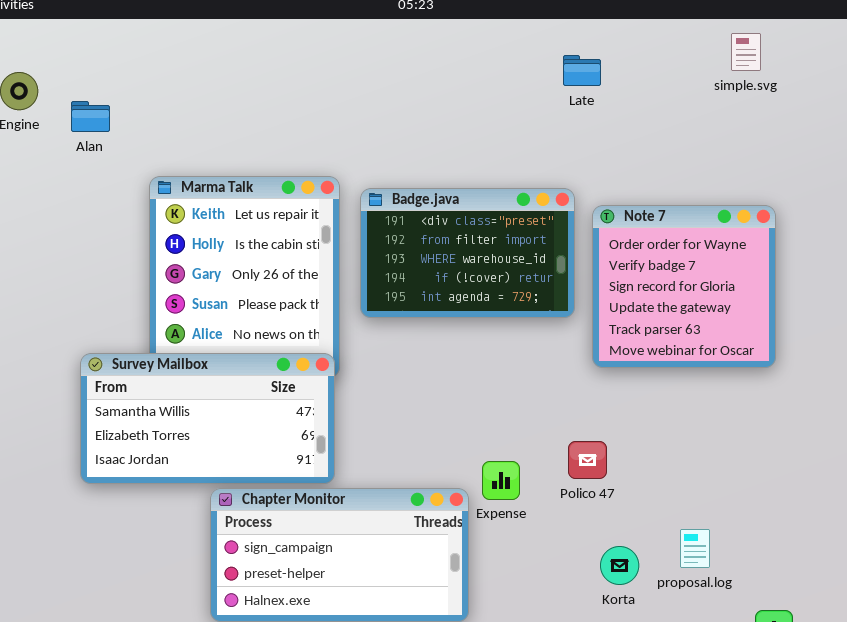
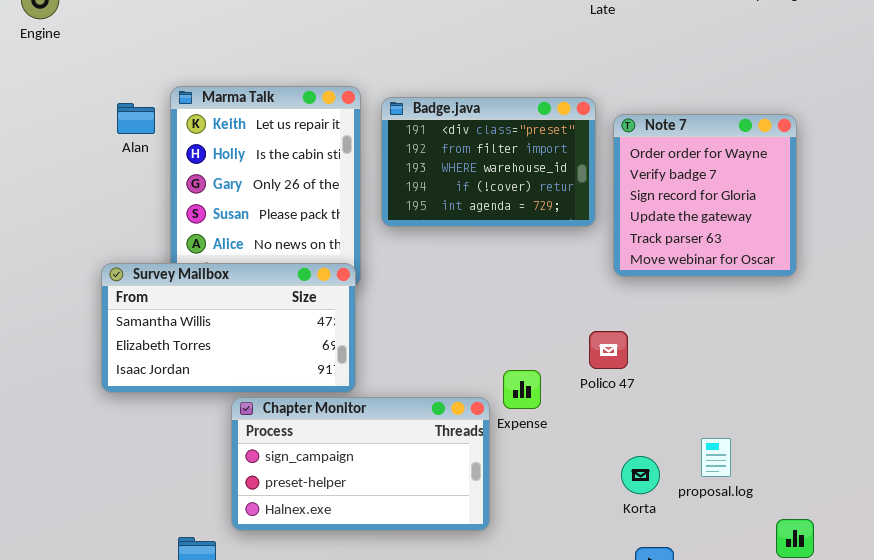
Alan: [71,101,110,132] -> [117,103,155,134], moved
Polico 47: [568,441,607,479] -> [589,331,628,369], moved

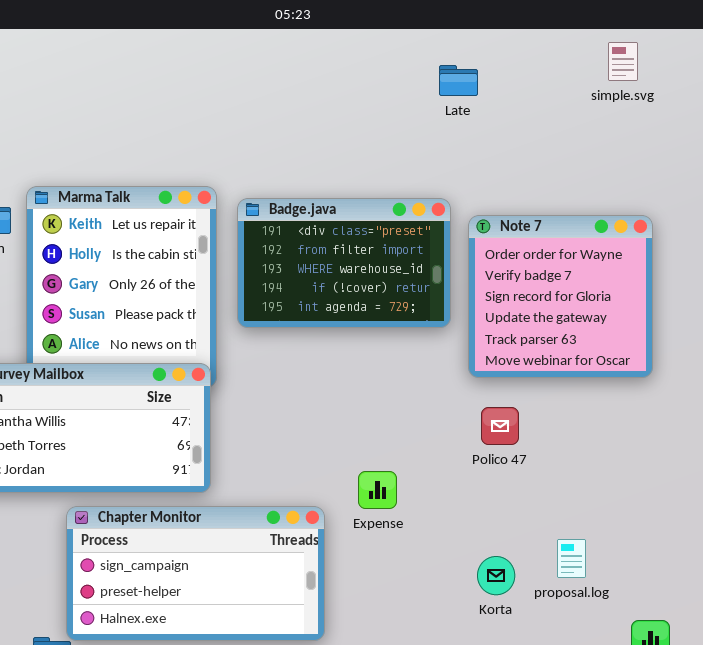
Polico 47: [589,331,628,369] -> [481,407,519,445], moved
Chapter Monitor: [231,397,490,531] -> [66,506,325,641], moved

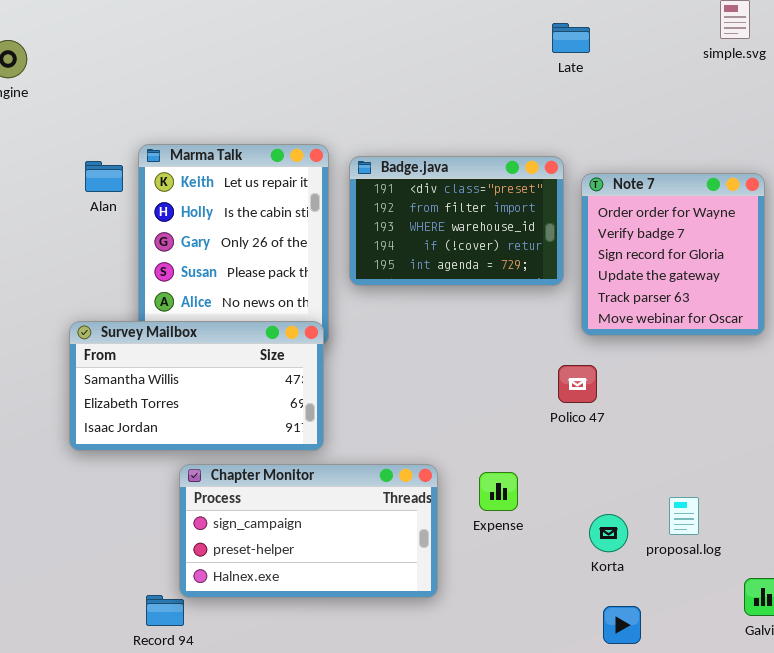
Polico 47: [481,407,519,445] -> [558,365,597,403], moved
Expense: [358,471,397,509] -> [479,472,518,511], moved

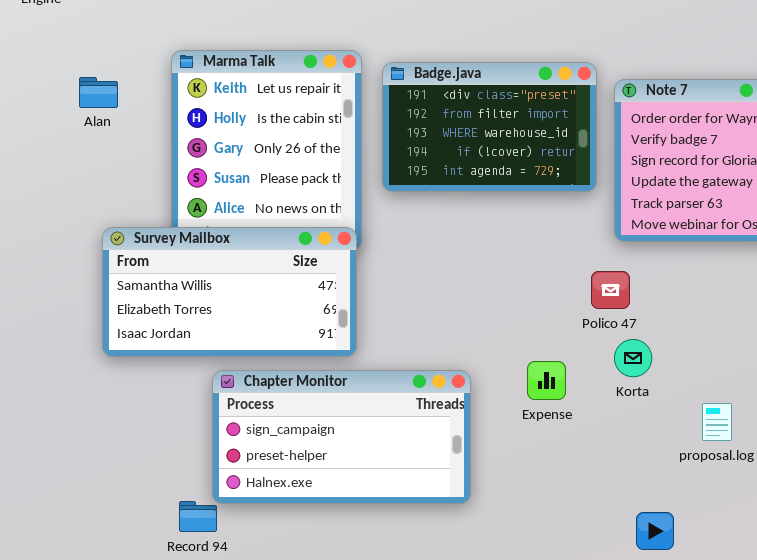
Alan: [85,161,123,192] -> [79,77,118,108], moved
Expense: [479,472,518,511] -> [527,361,566,400], moved
Korta: [589,514,628,552] -> [614,339,652,377], moved

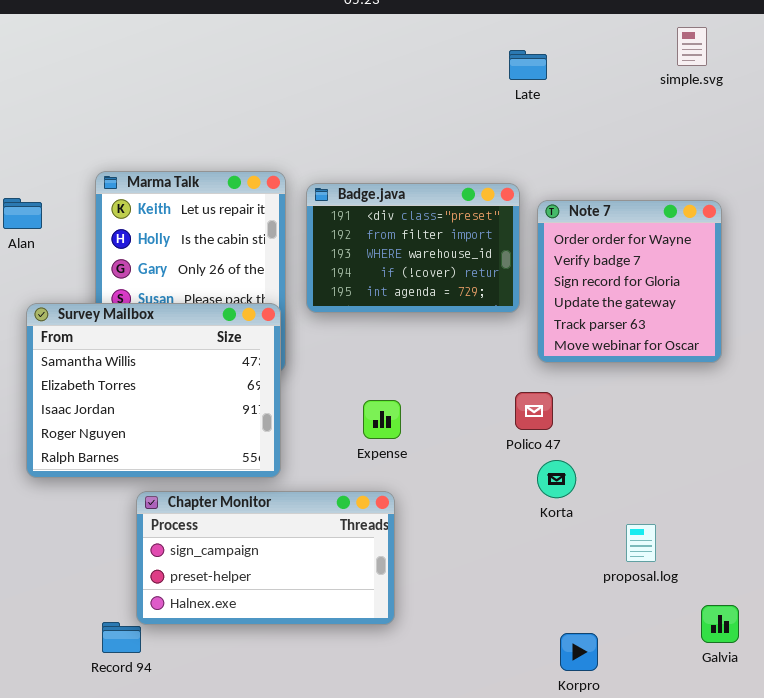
Survey Mailbox: [102,227,357,357] -> [26,303,281,478], resized
Expense: [527,361,566,400] -> [363,400,401,439], moved

